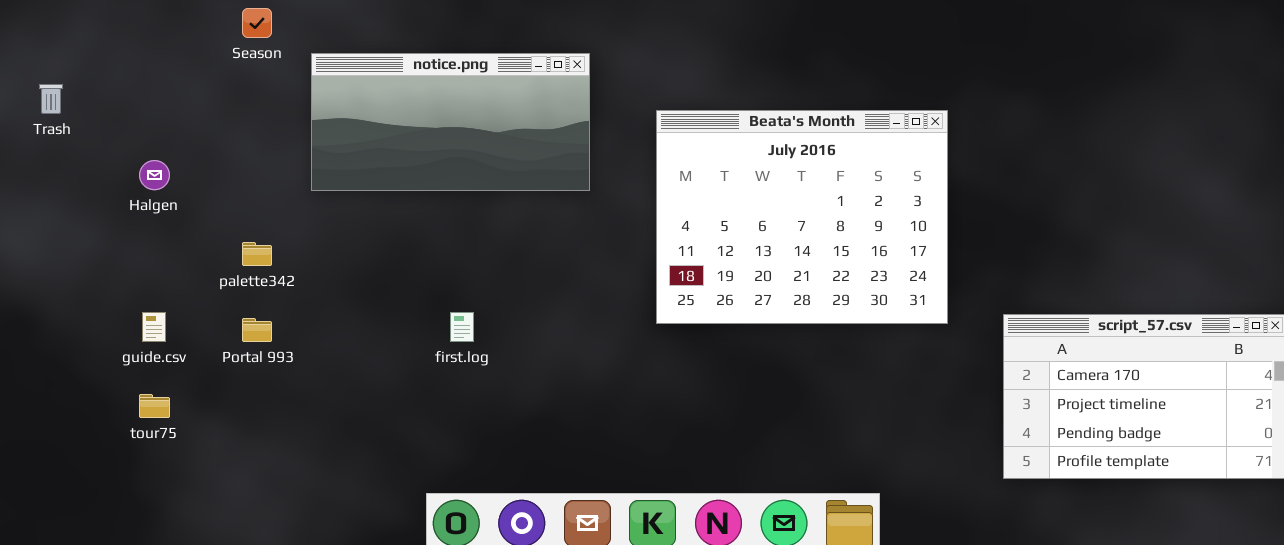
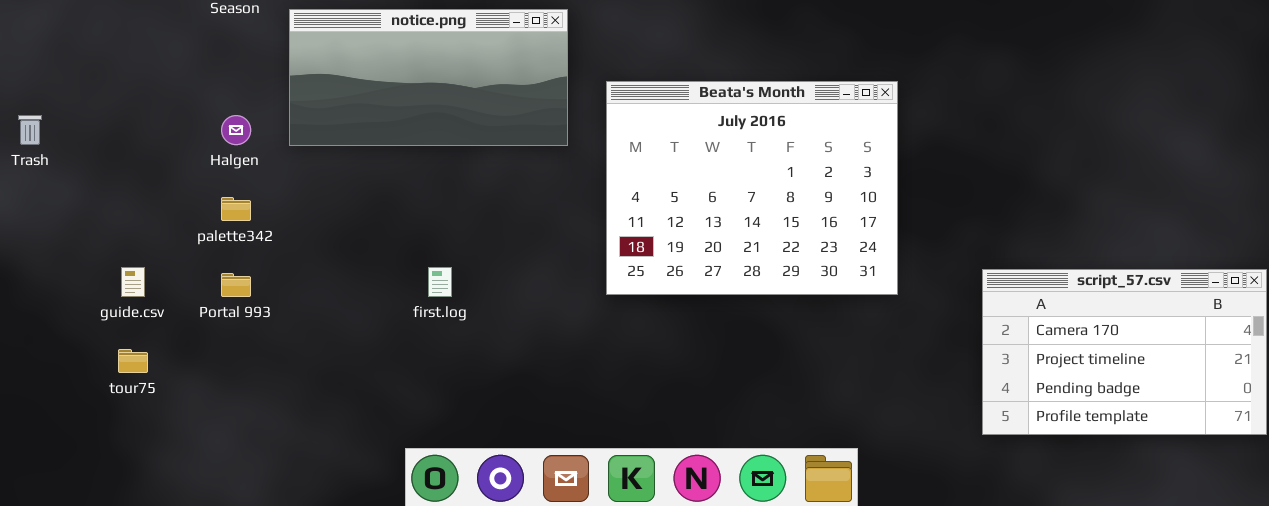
Trash: [39,84,63,114] -> [18,115,42,145], moved
Beata's Month: [656,110,948,324] -> [606,81,898,295], moved
Halgen: [139,160,170,190] -> [221,115,251,145], moved

